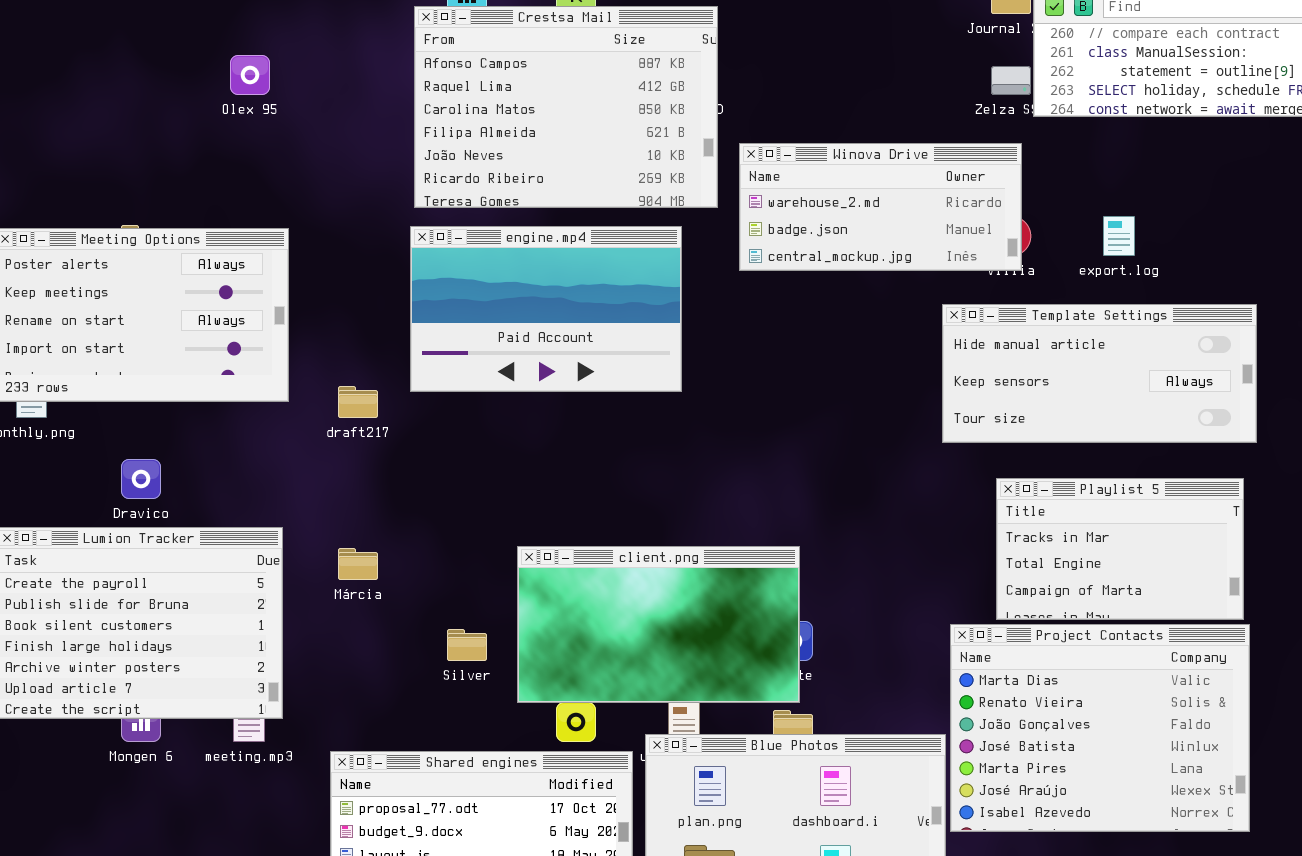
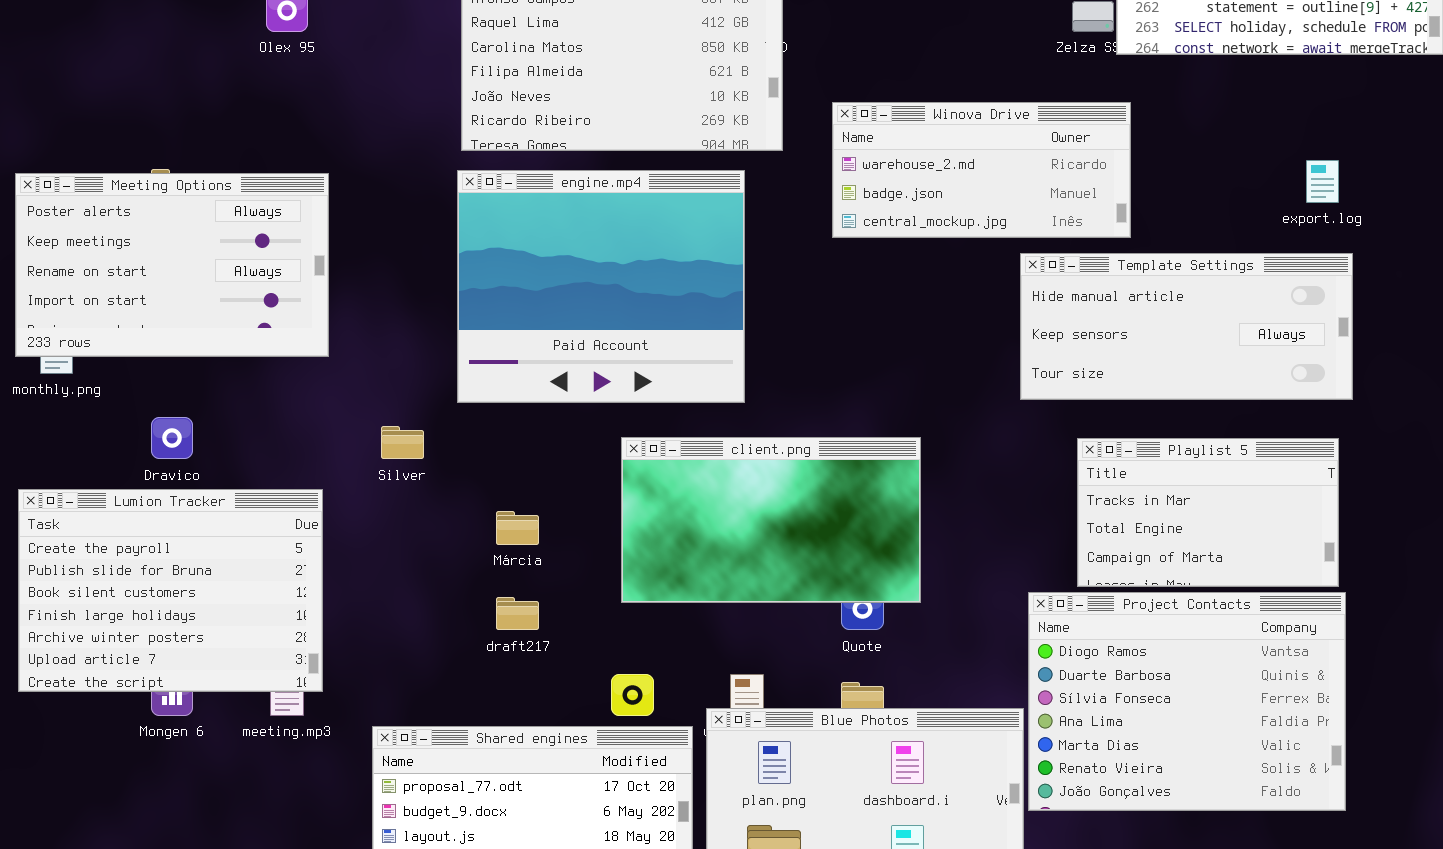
Winova Drive: [739,143,1022,271] -> [832,102,1131,238], moved
export.log: [1103,216,1135,256] -> [1306,160,1339,203], moved
engine.mp4: [410,226,682,392] -> [457,170,745,403], resized
draft217: [338,386,378,418] -> [496,597,539,630], moved
client.png: [517,546,800,703] -> [621,437,921,603], moved
Márcia: [338,548,378,580] -> [496,511,539,545], moved
Project Contacts: [950,624,1250,832] -> [1028,592,1346,811], scrolled up 4 rows
Silver: [447,629,487,661] -> [381,426,424,459], moved

